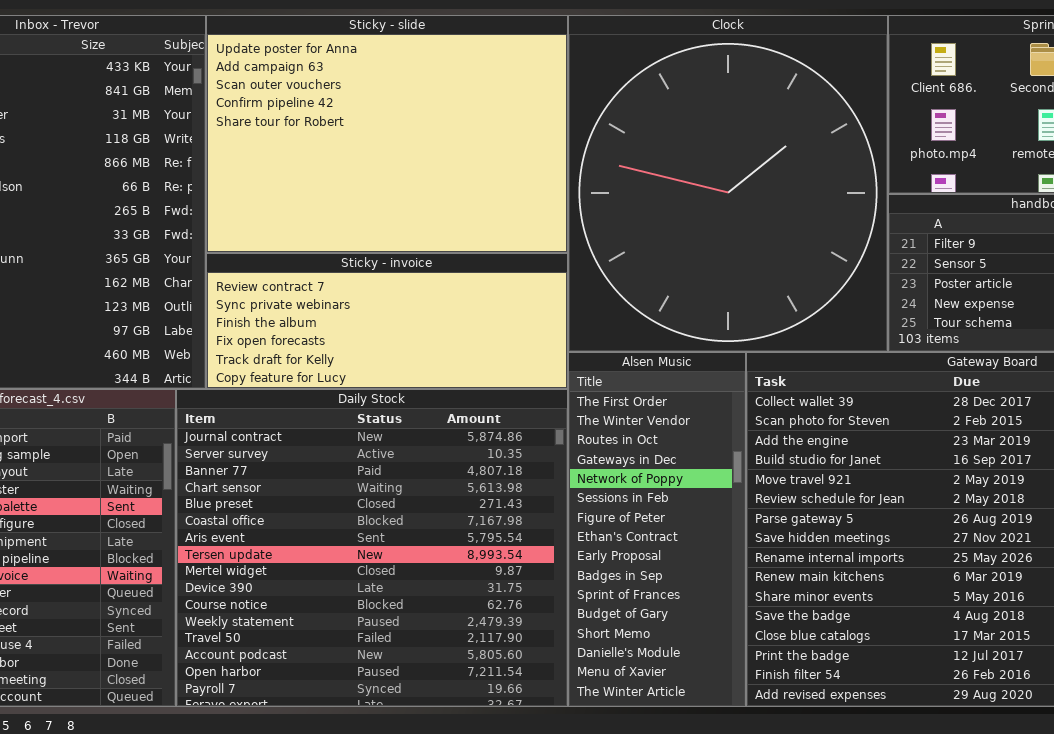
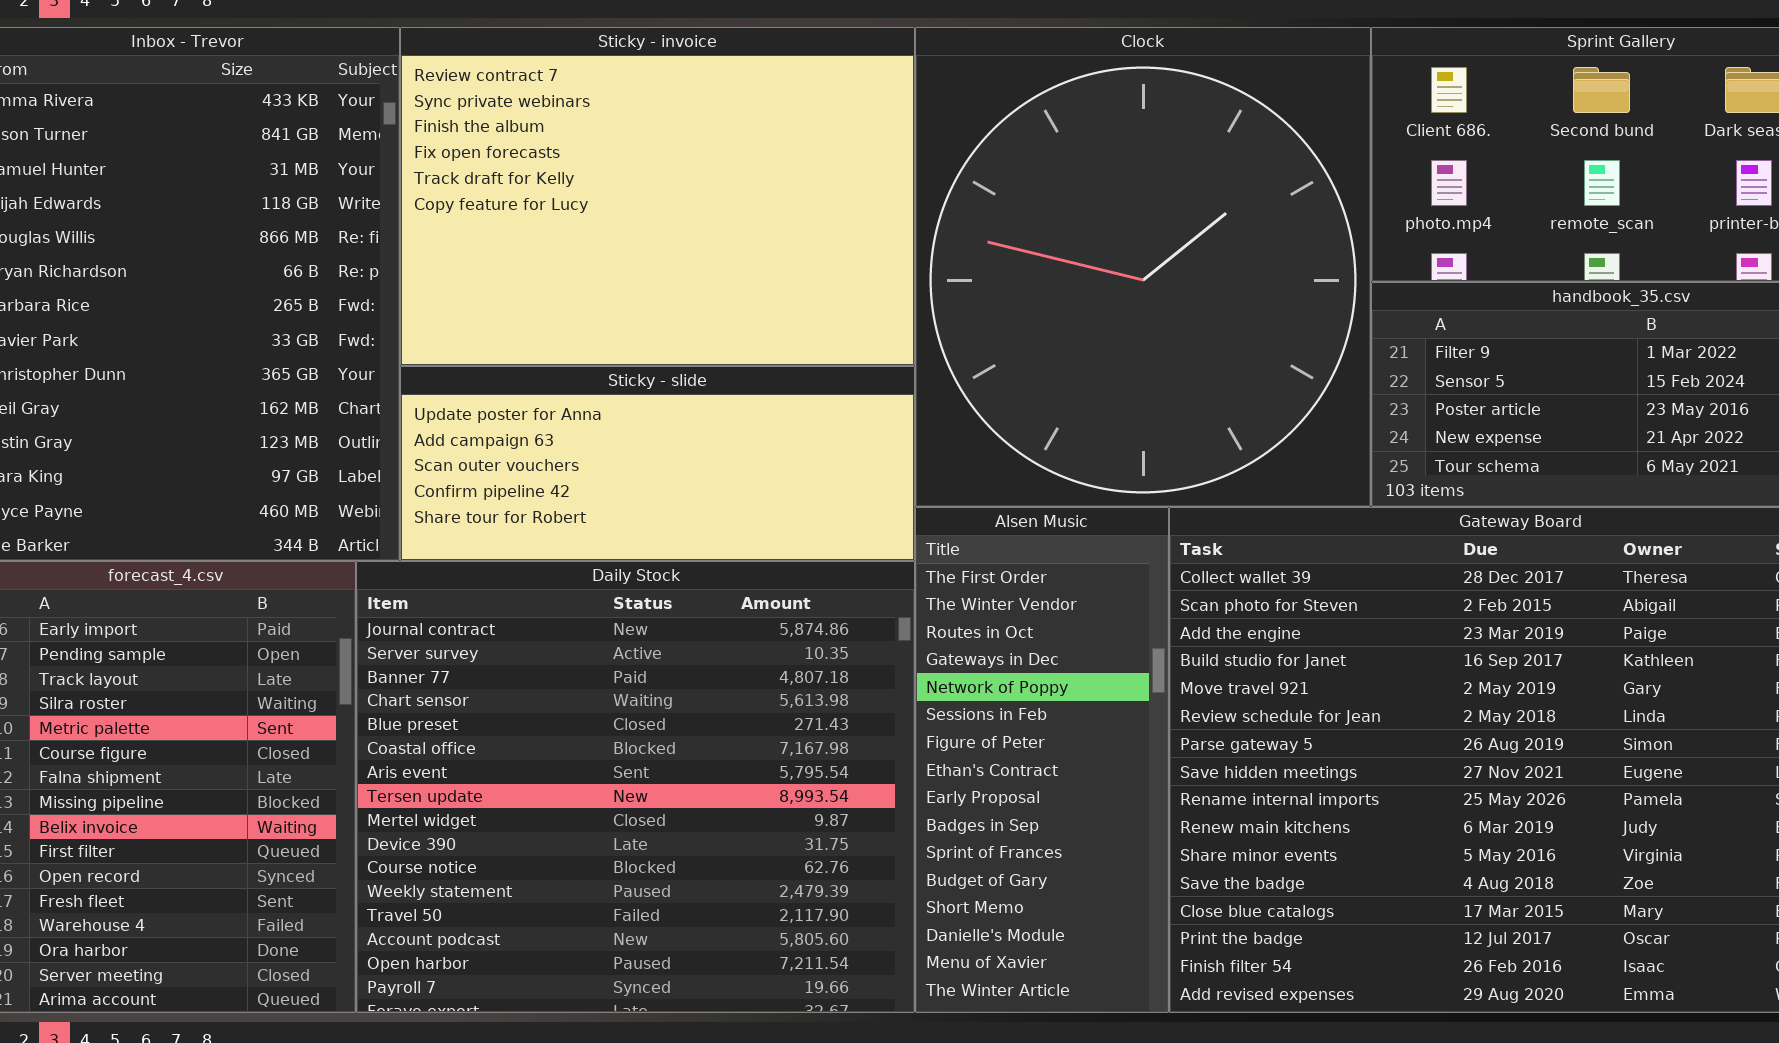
Sticky - slide: [206,15,568,253] -> [400,366,915,561], moved, resized
Sticky - invoice: [206,253,568,389] -> [400,27,915,366], moved, resized

